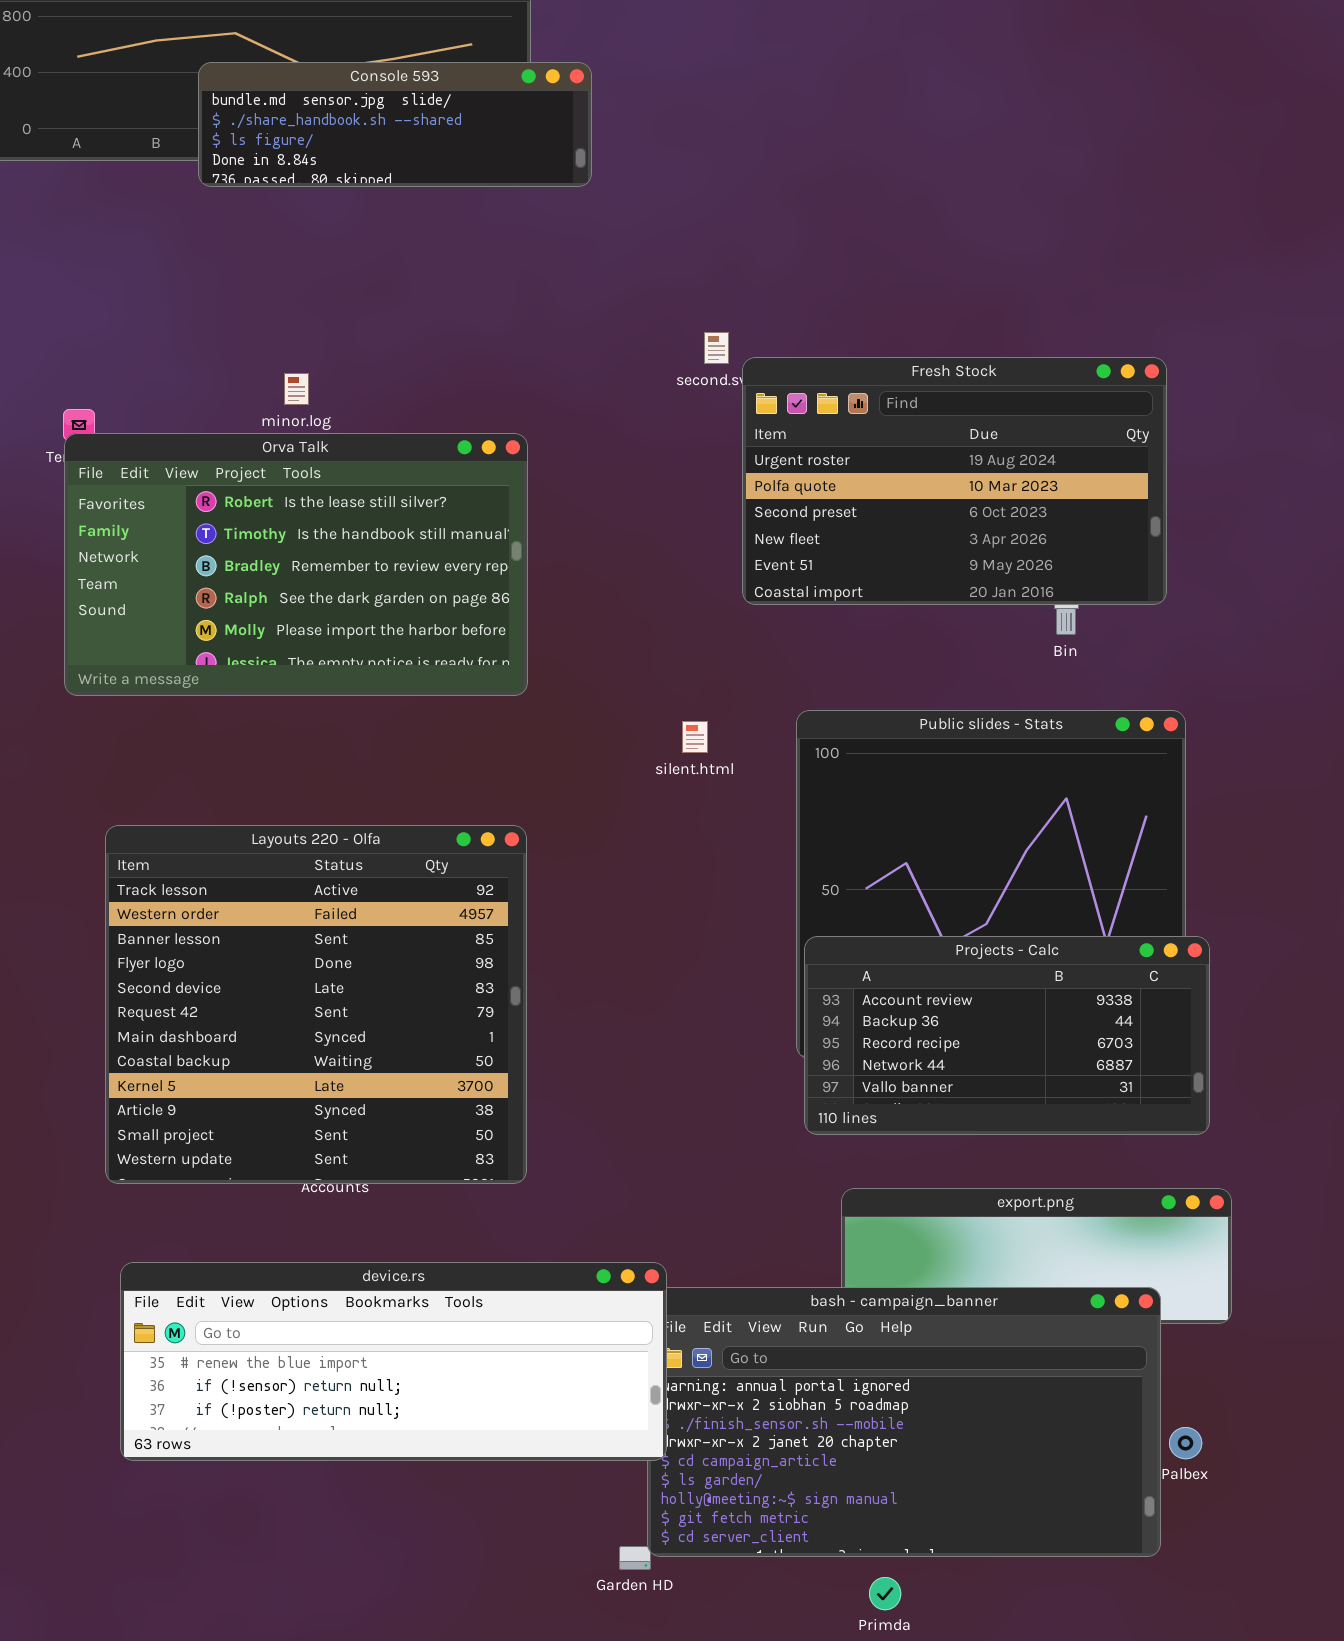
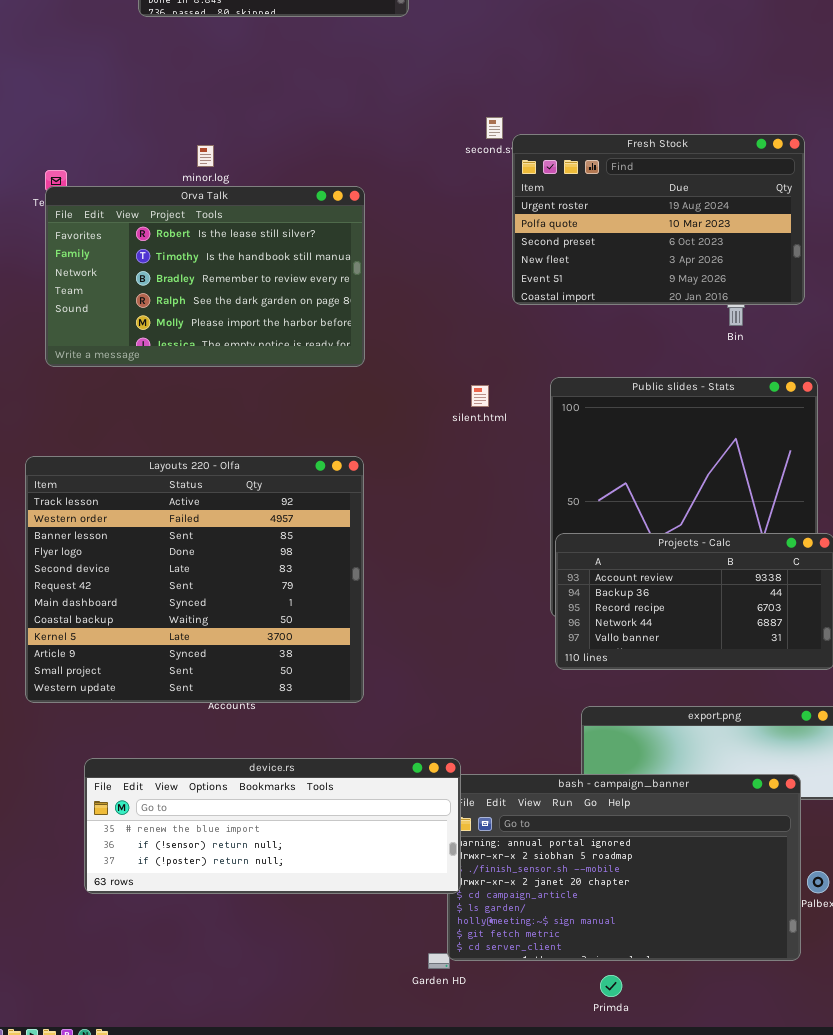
Layouts 220 - Olfa: [105,825,527,1184] -> [25,456,364,703], resized

